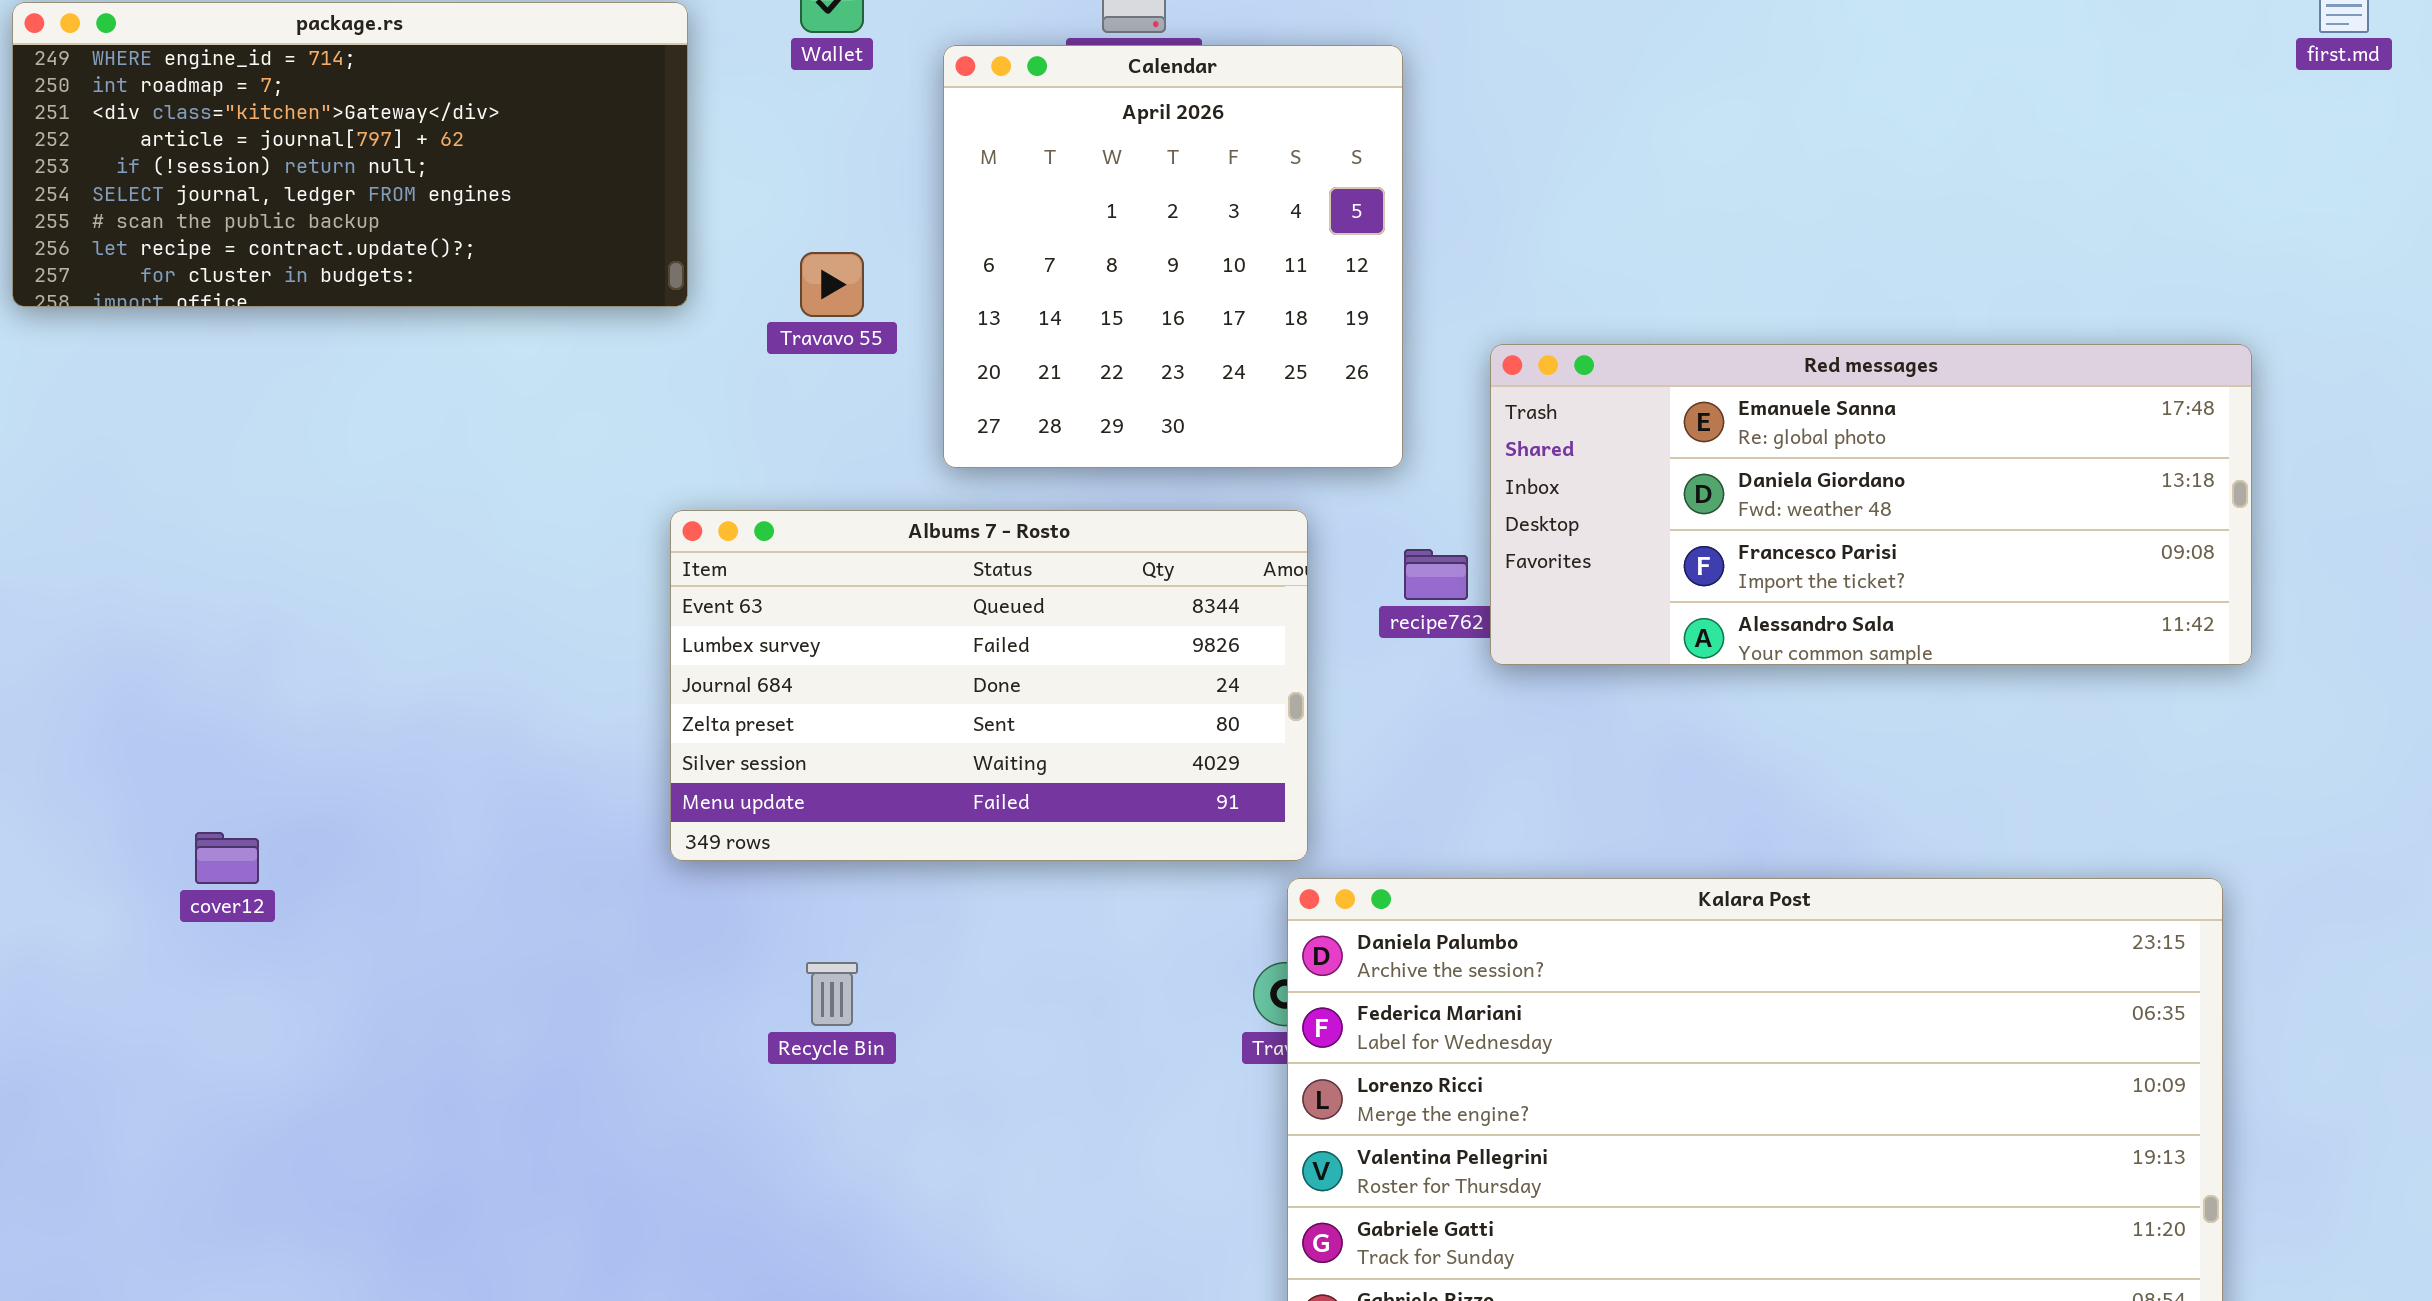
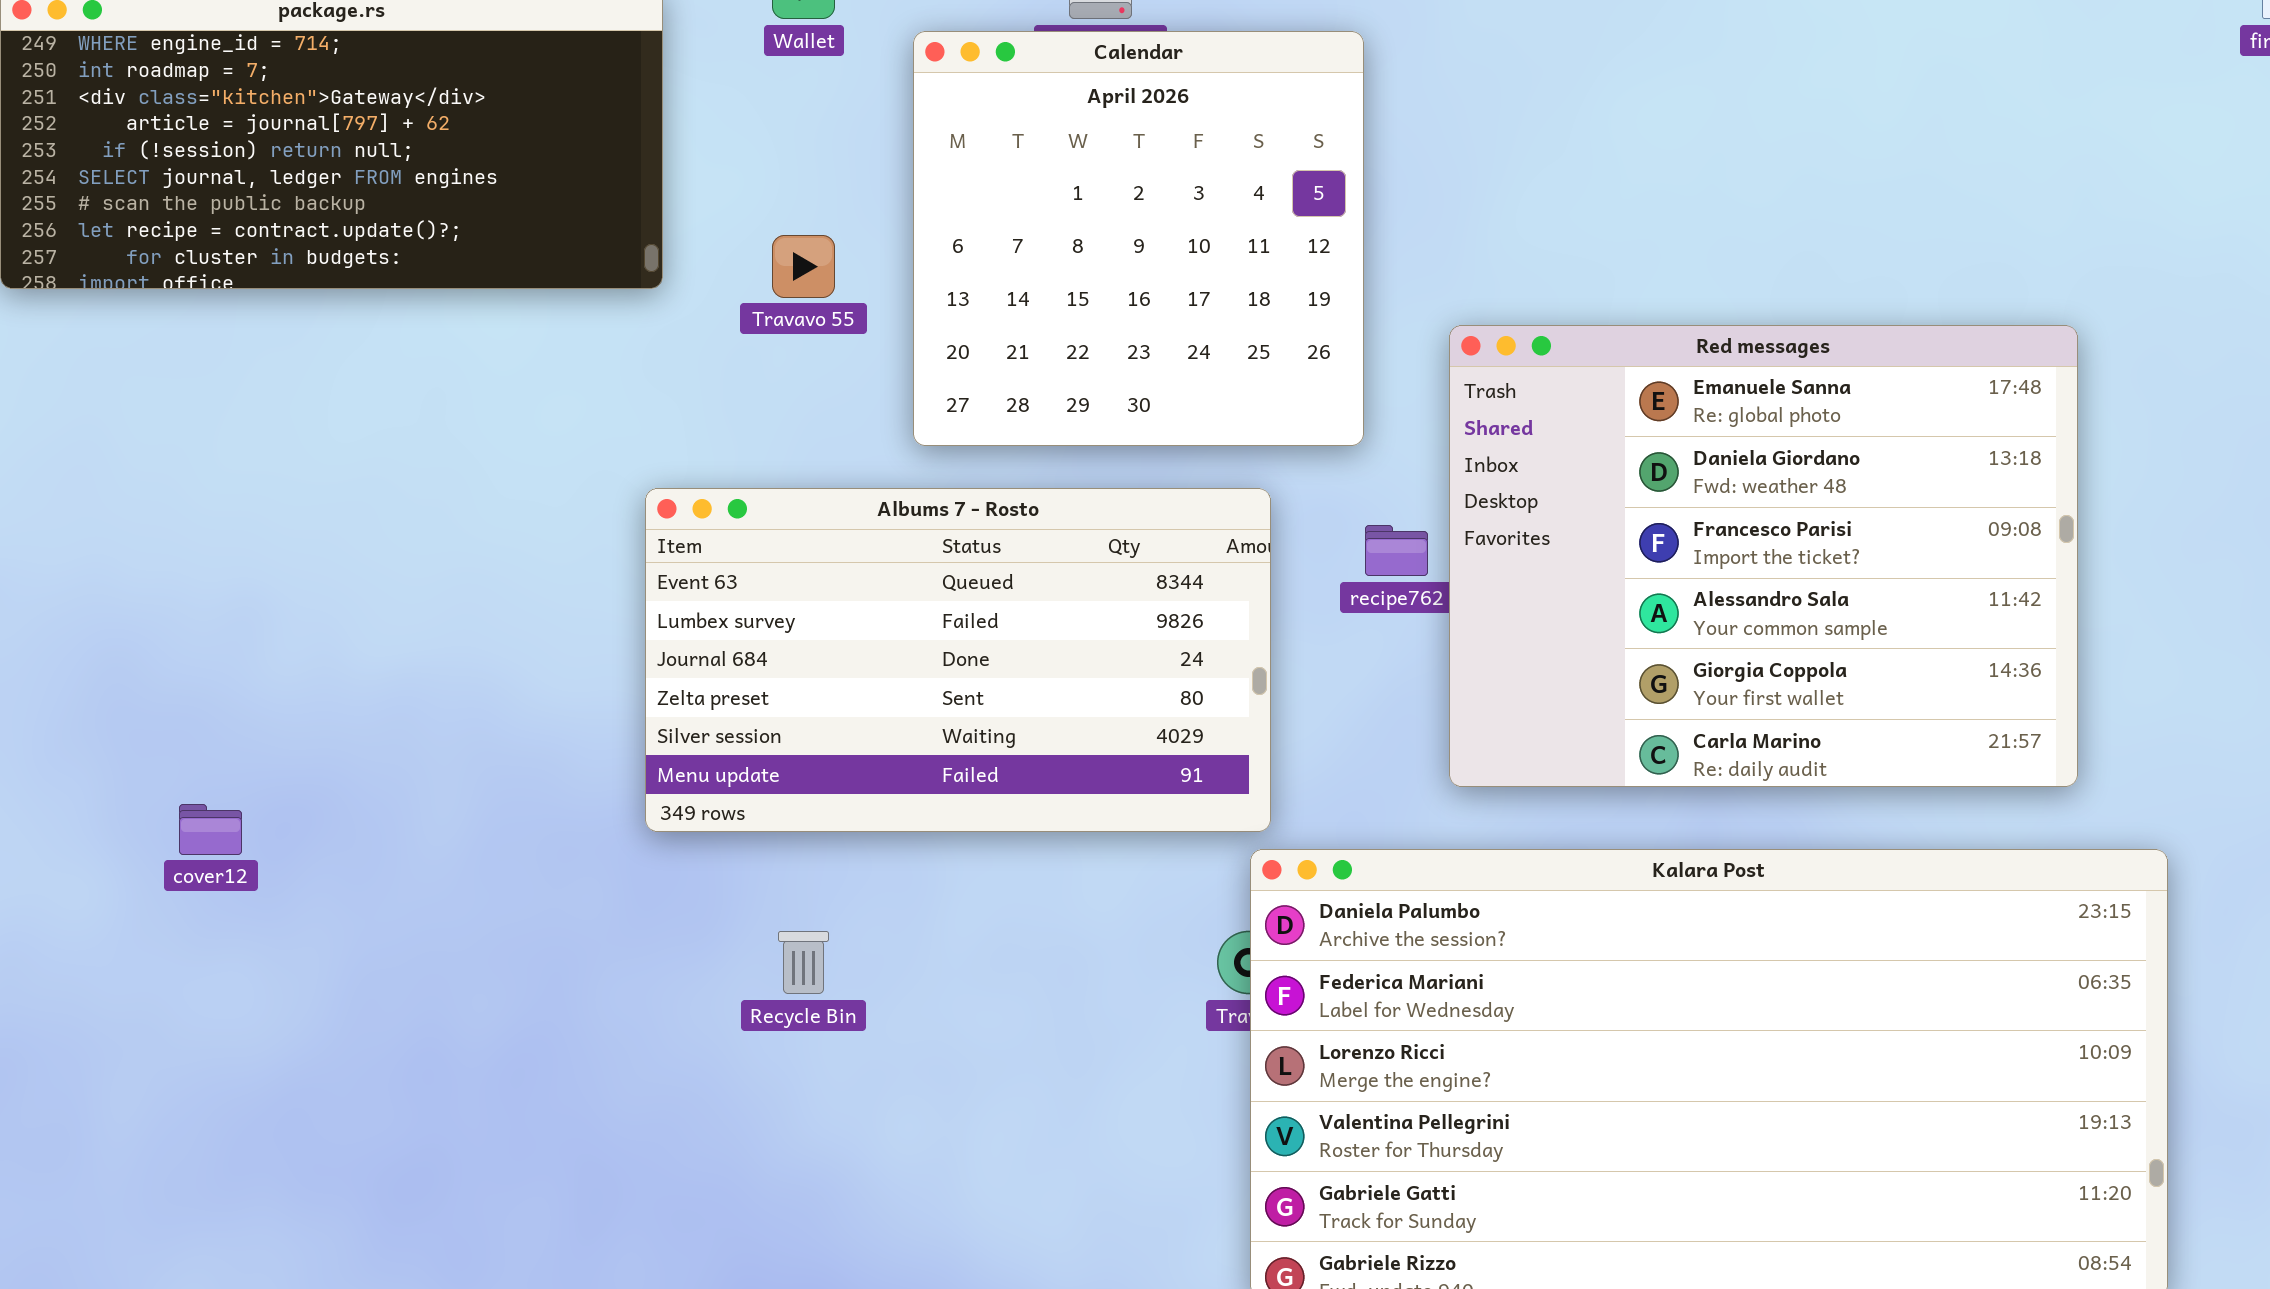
Red messages: [1490,344,2252,665] -> [1449,325,2078,787], resized

